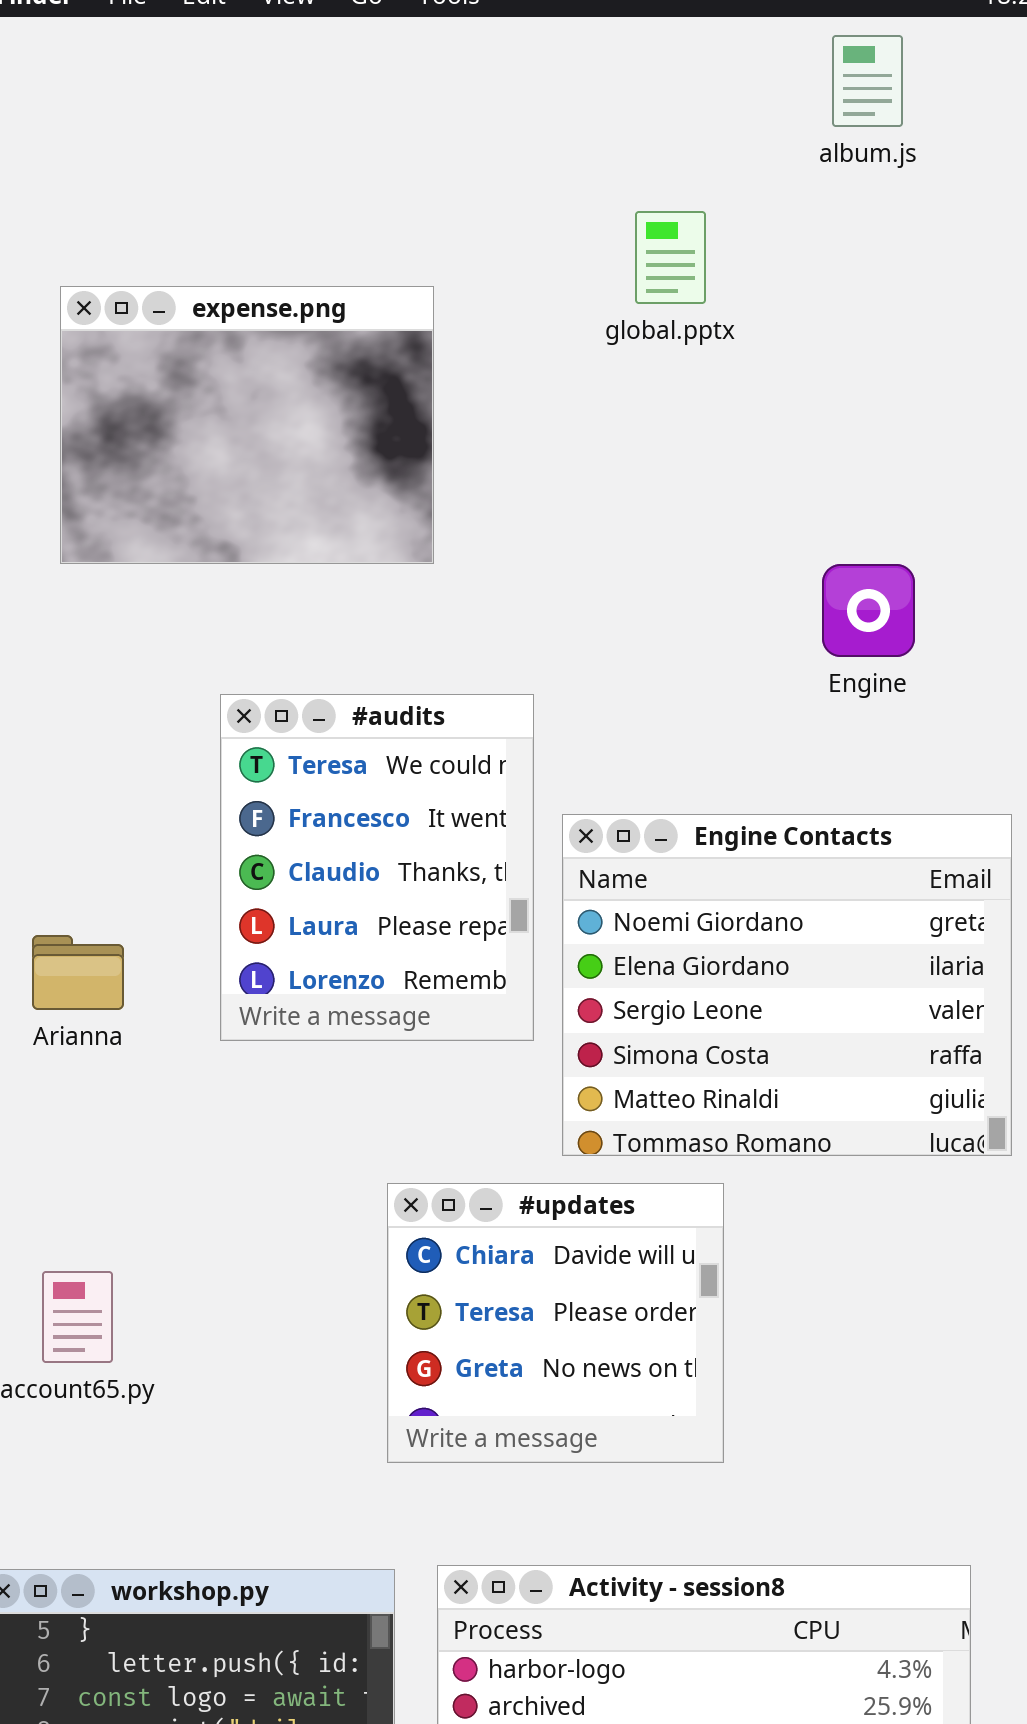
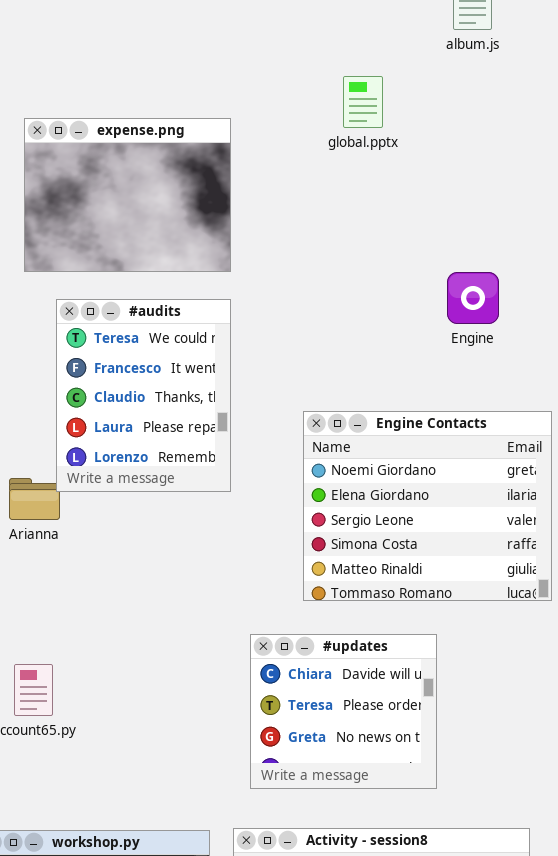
#audits: [220,694,534,1041] -> [56,299,231,492], moved
#updates: [387,1183,724,1463] -> [250,634,437,789], moved

